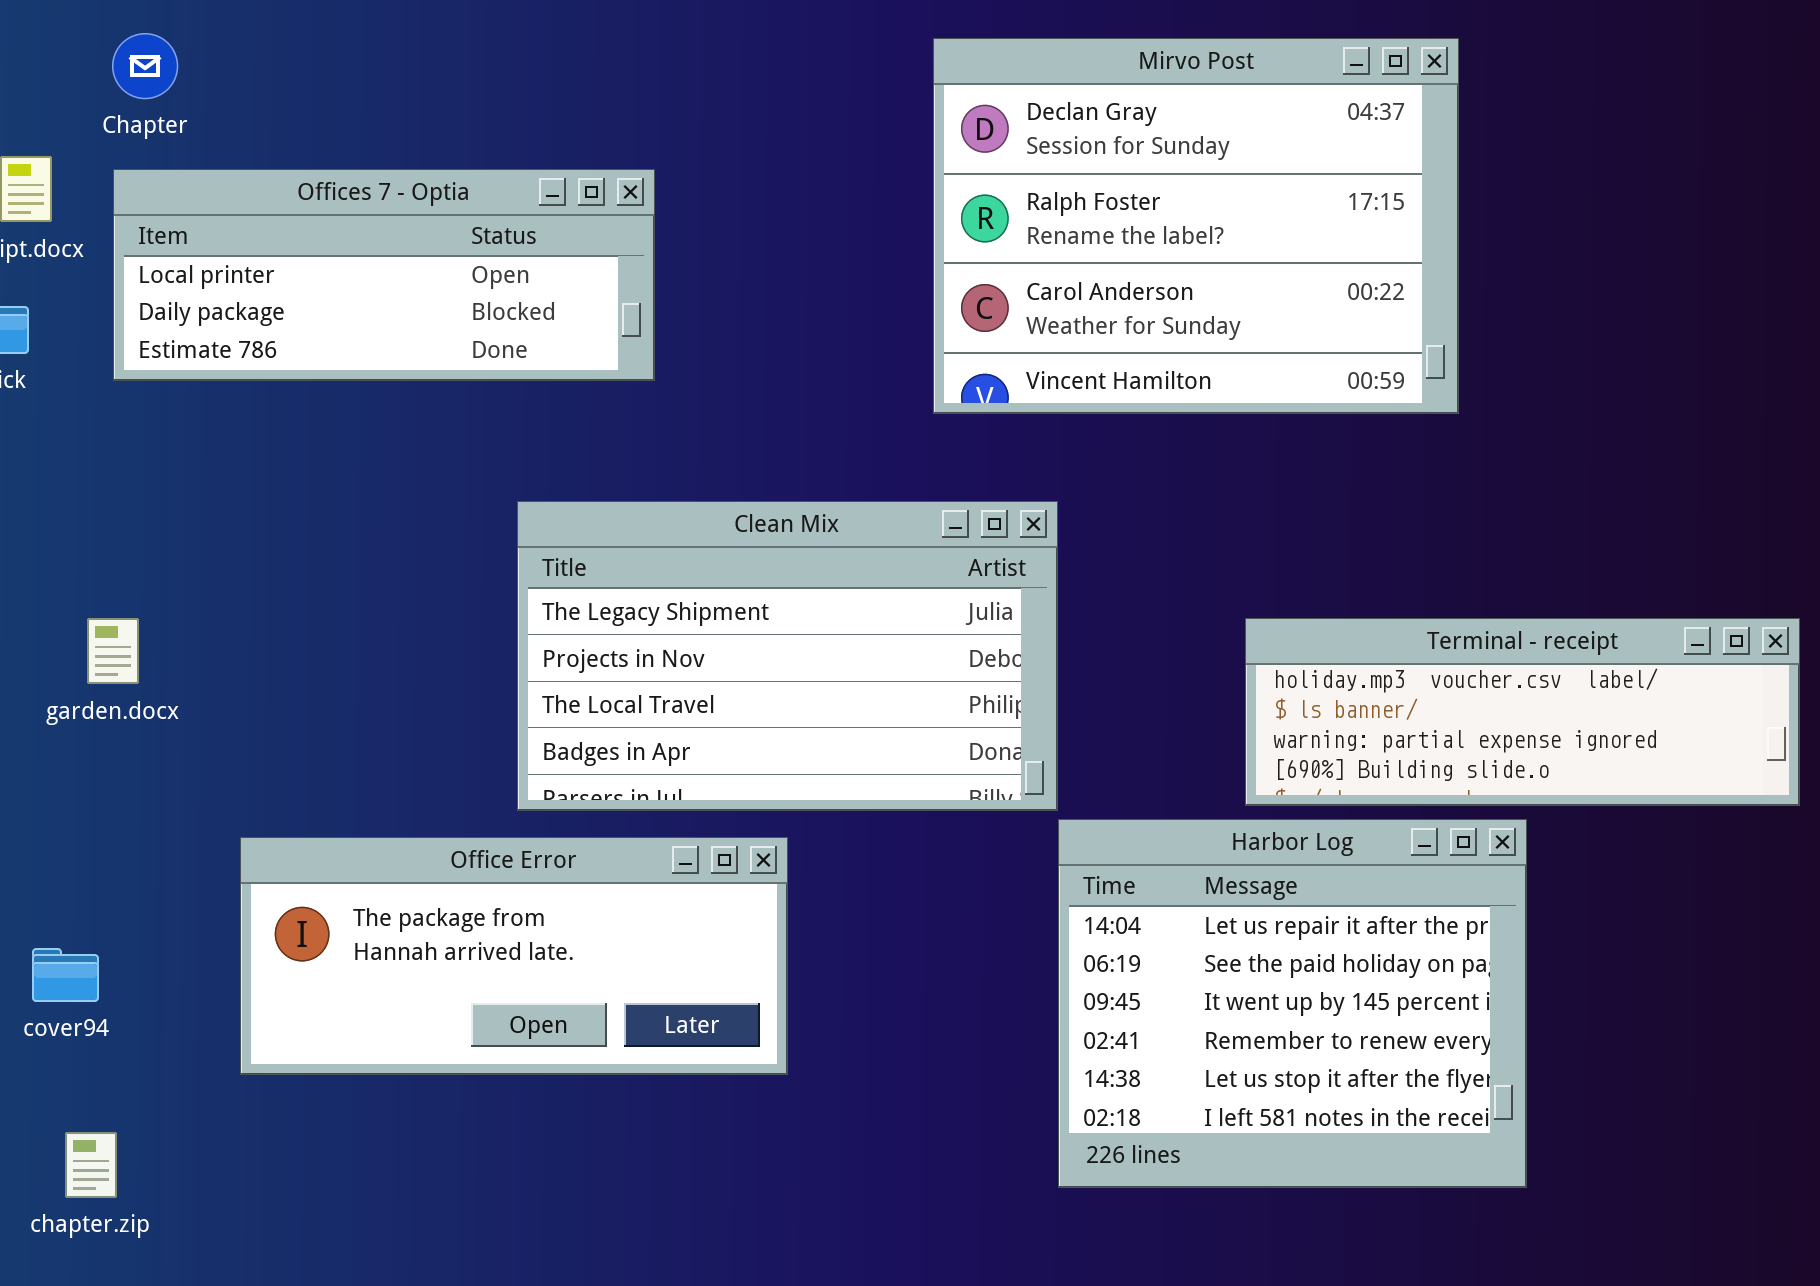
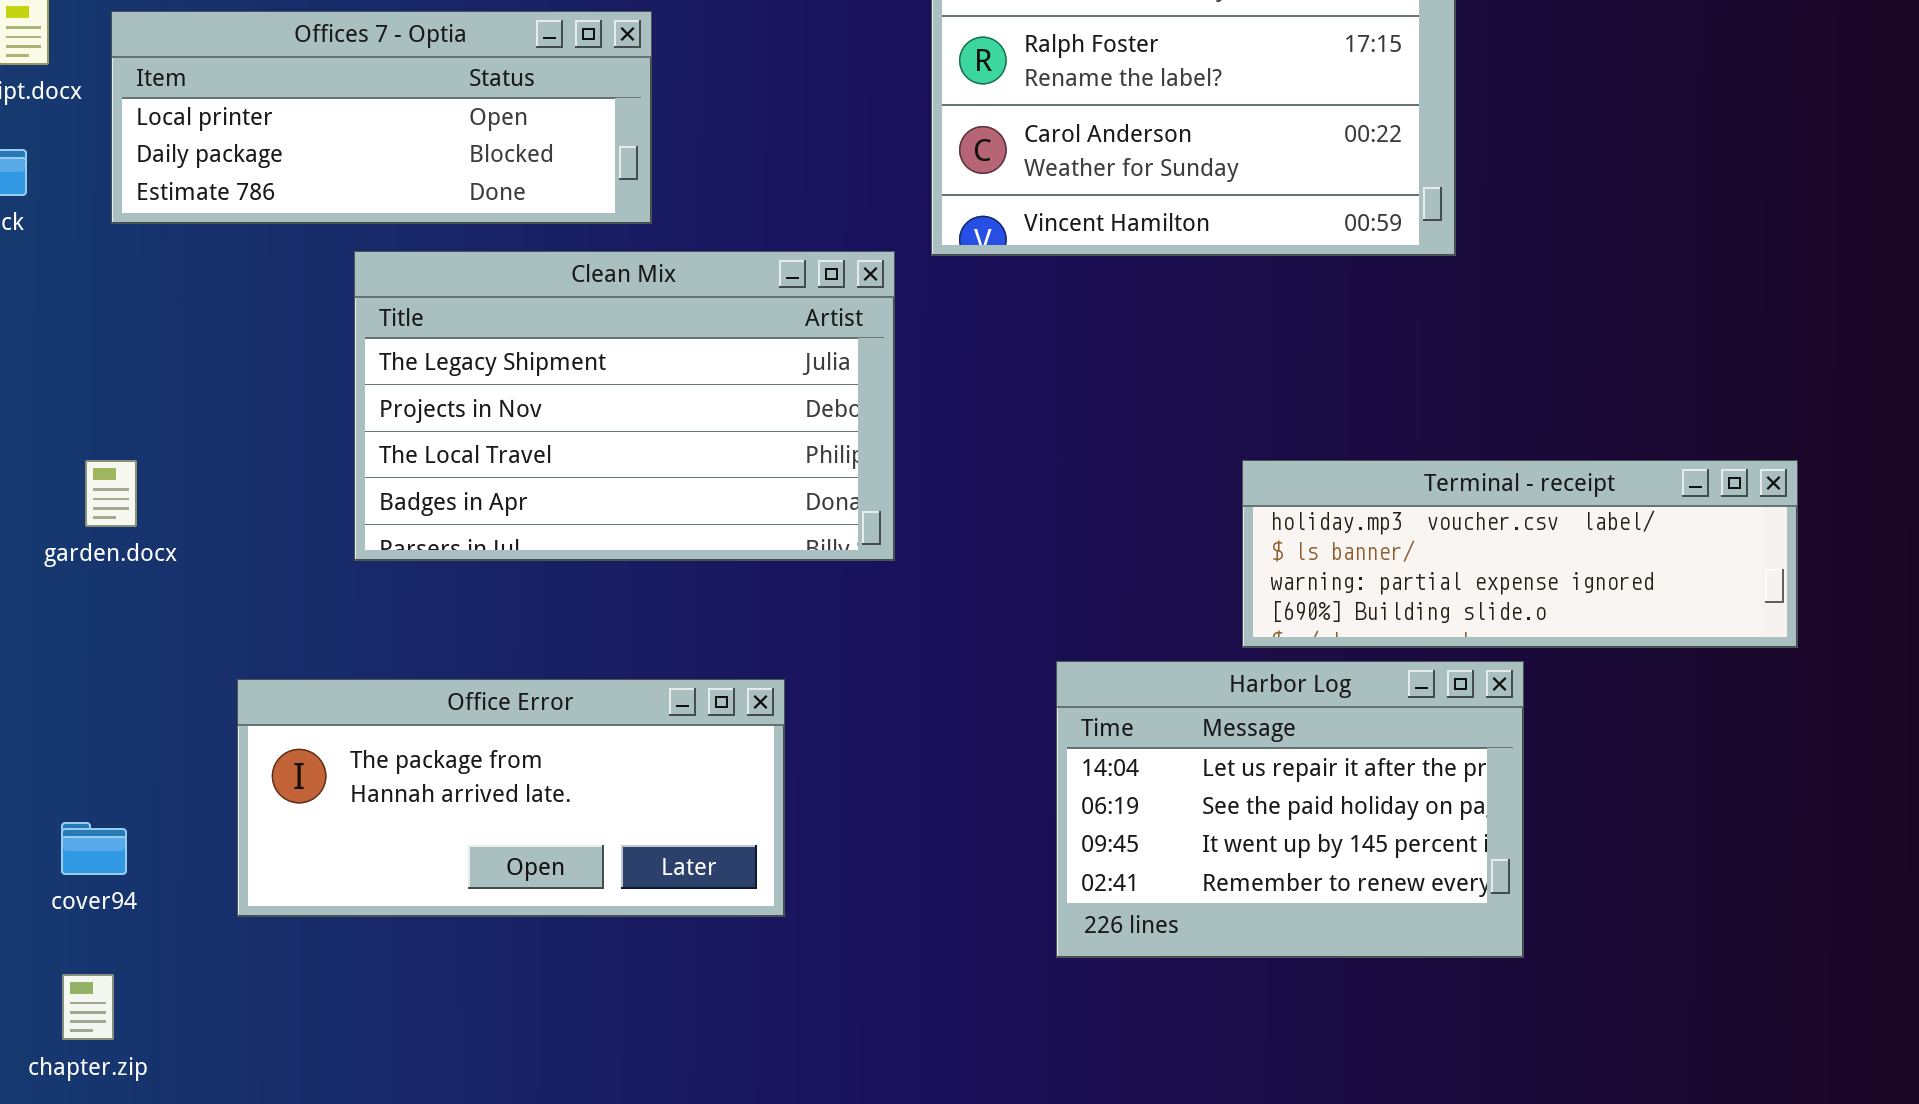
Clean Mix: [517,501,1058,811] -> [354,251,895,561], moved
Harbor Log: [1058,819,1527,1188] -> [1056,661,1524,958], resized
cover94: [32,948,99,1002] -> [61,822,127,875], moved

